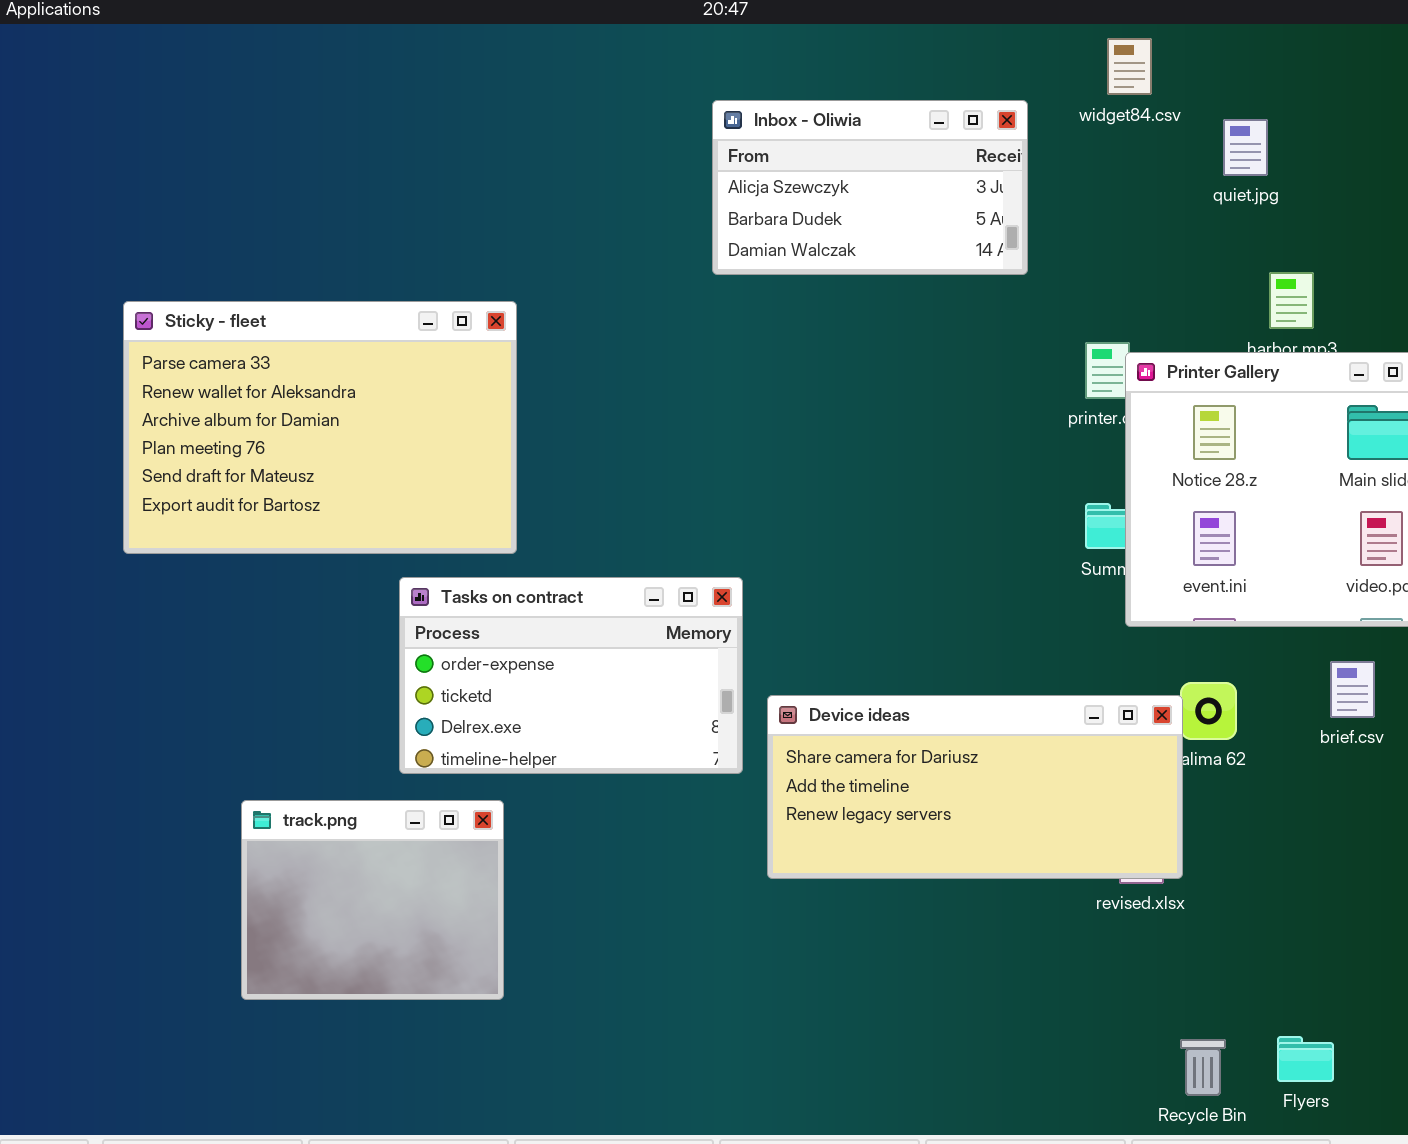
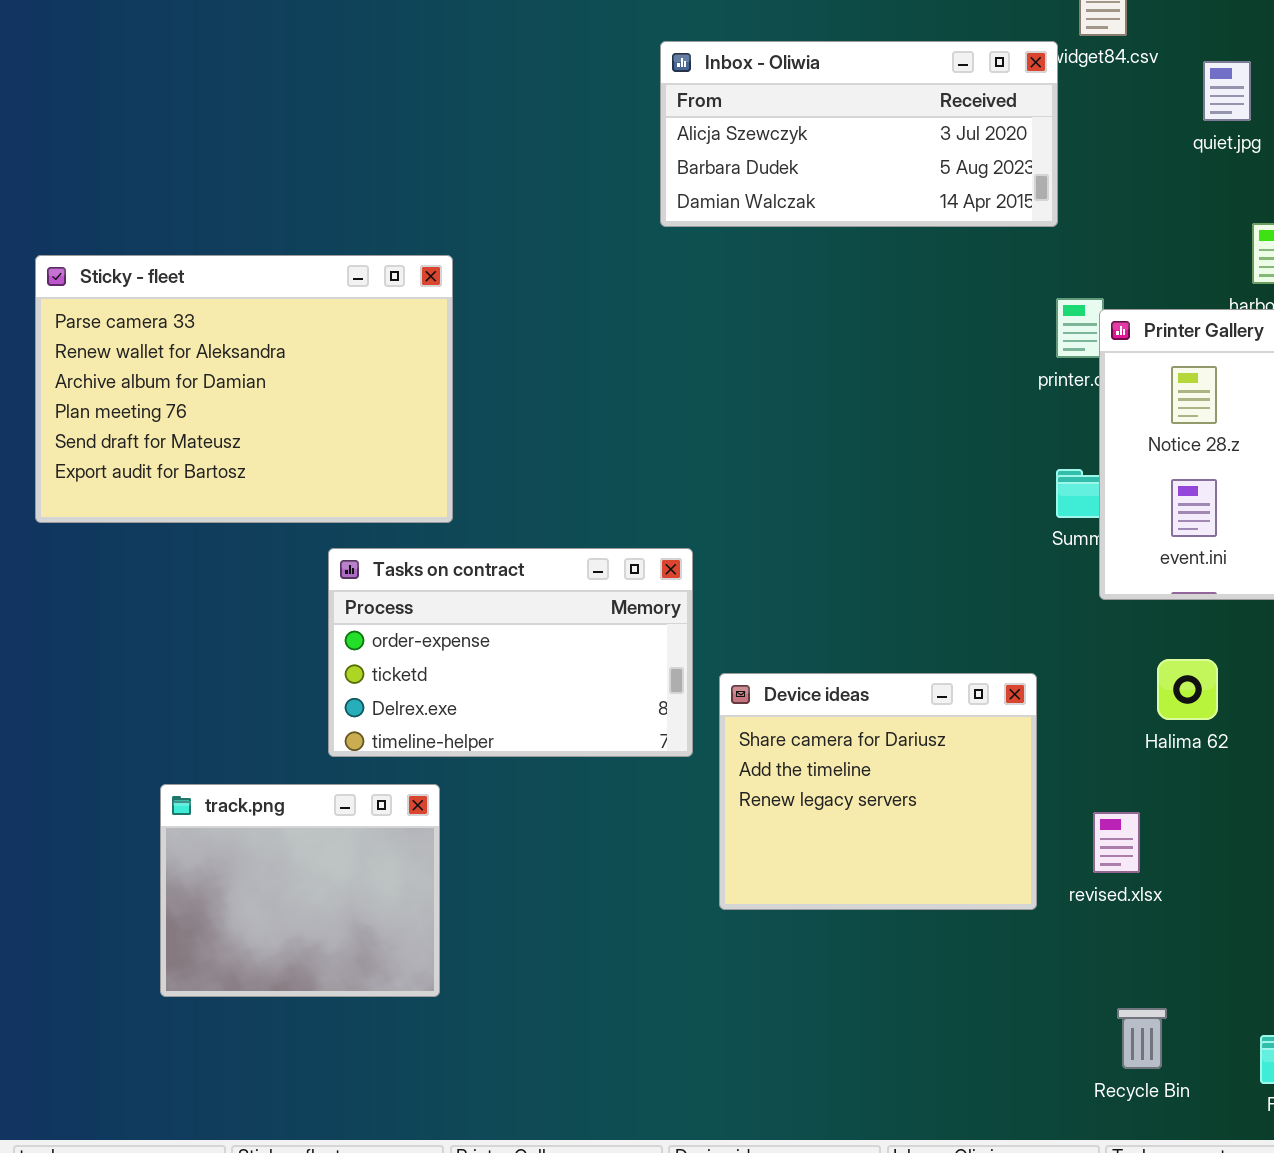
Inbox - Oliwia: [712,100,1028,275] -> [660,41,1058,227], resized
Device ideas: [767,695,1183,879] -> [719,673,1037,910], resized
Recycle Bin: [1180,1039,1226,1096] -> [1117,1008,1167,1069], moved

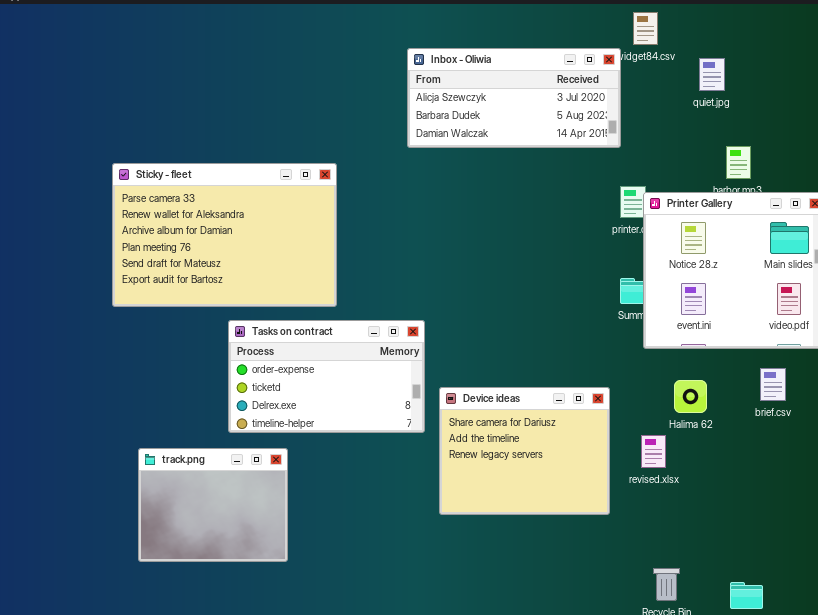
Sticky - fleet: [35,255,453,523] -> [112,163,337,307], moved
revised.xlsx: [1093,812,1140,873] -> [641,435,666,468], moved

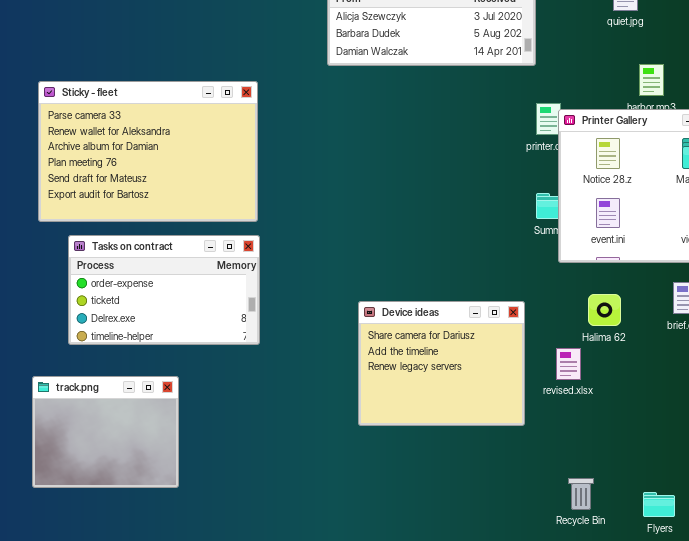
Tasks on contract: [228,320,425,433] -> [68,235,260,345], moved
track.png: [138,448,288,562] -> [32,376,179,488], moved

